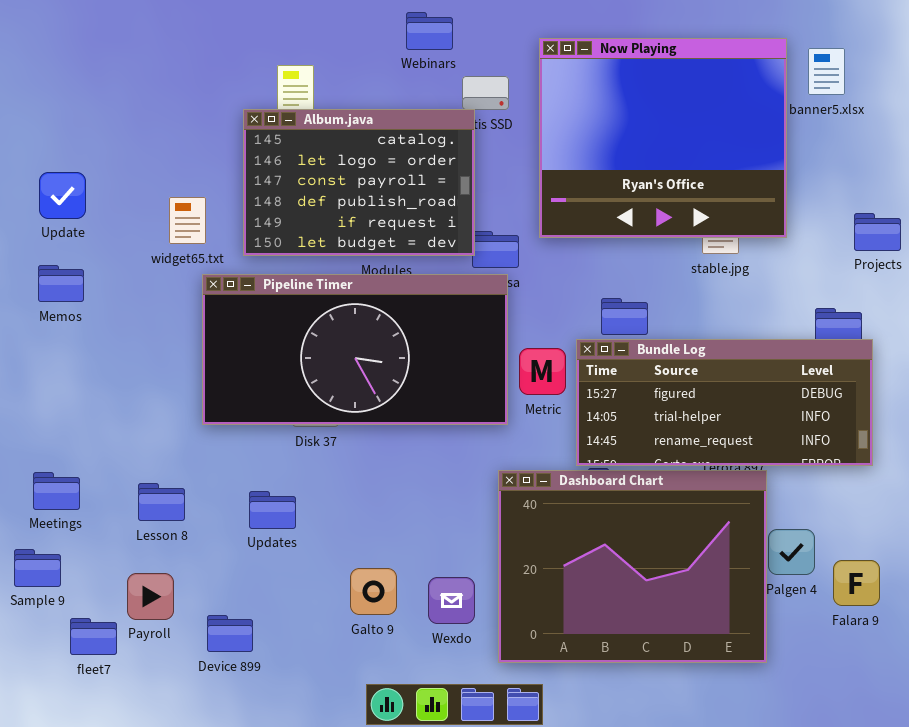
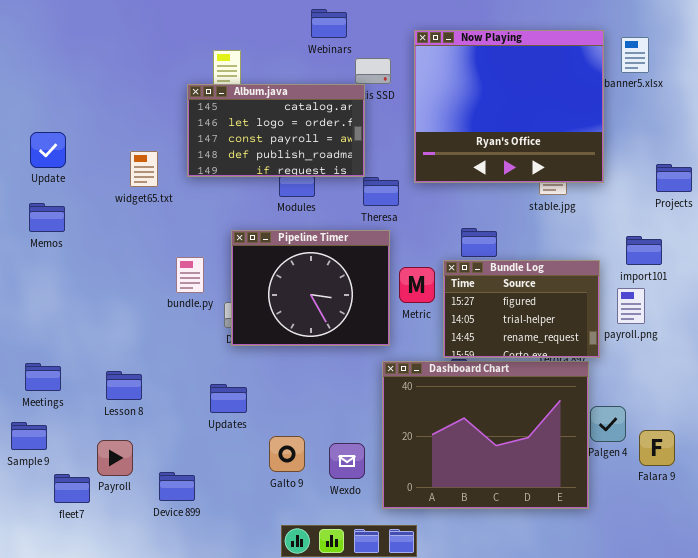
Album.java: [243,109,475,256] -> [187,84,365,177], resized
Pipeline Timer: [202,274,508,425] -> [231,230,390,346], moved, resized
Bundle Log: [576,339,873,466] -> [443,260,600,358], resized
Updates: [249,491,296,529] -> [210,384,247,413], moved

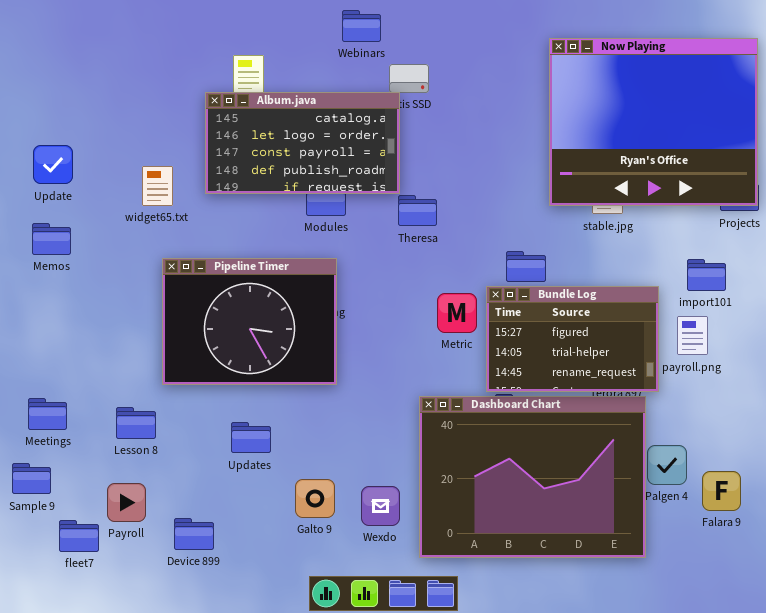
Now Playing: [414,30,604,183] -> [549,38,758,206], moved
Pipeline Timer: [231,230,390,346] -> [162,258,337,385], moved

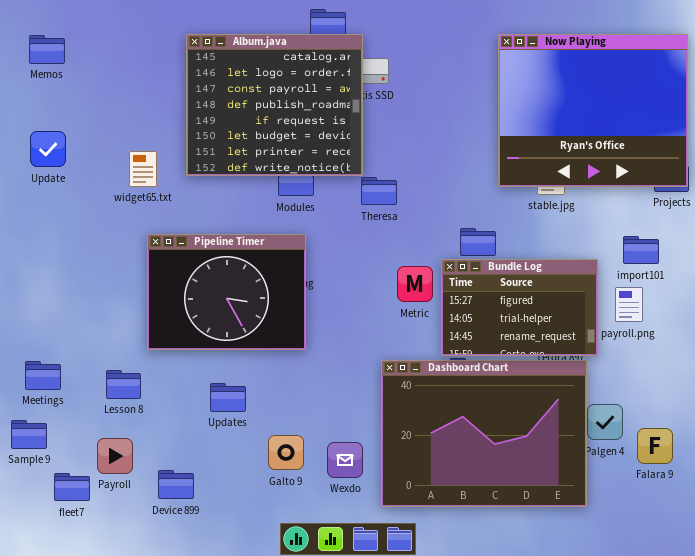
Album.java: [205,92,400,194] -> [186,34,363,176], resized
Memos: [32,223,71,255] -> [29,35,65,64], moved

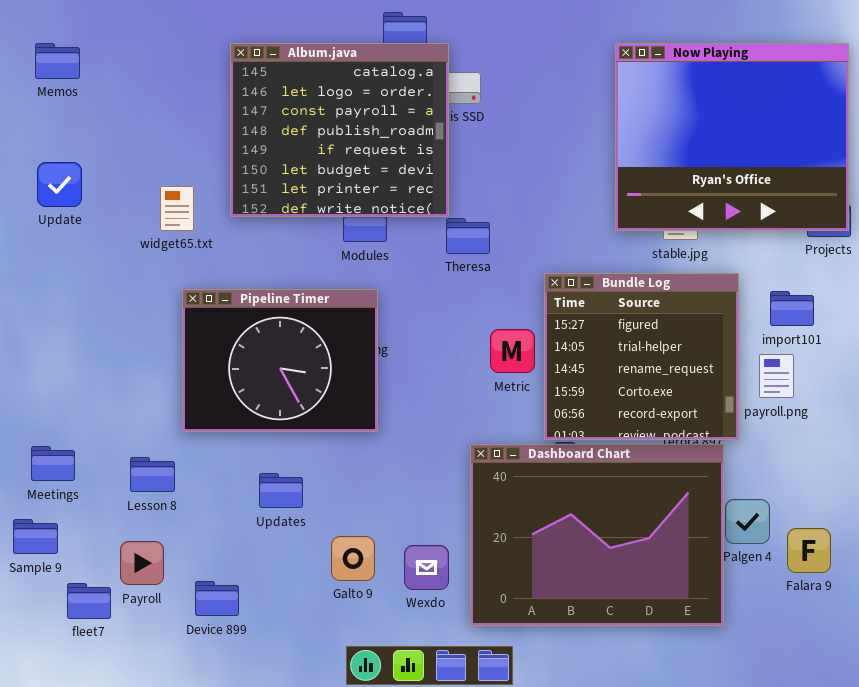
Bundle Log: [441,259,598,356] -> [544,273,739,440], resized

